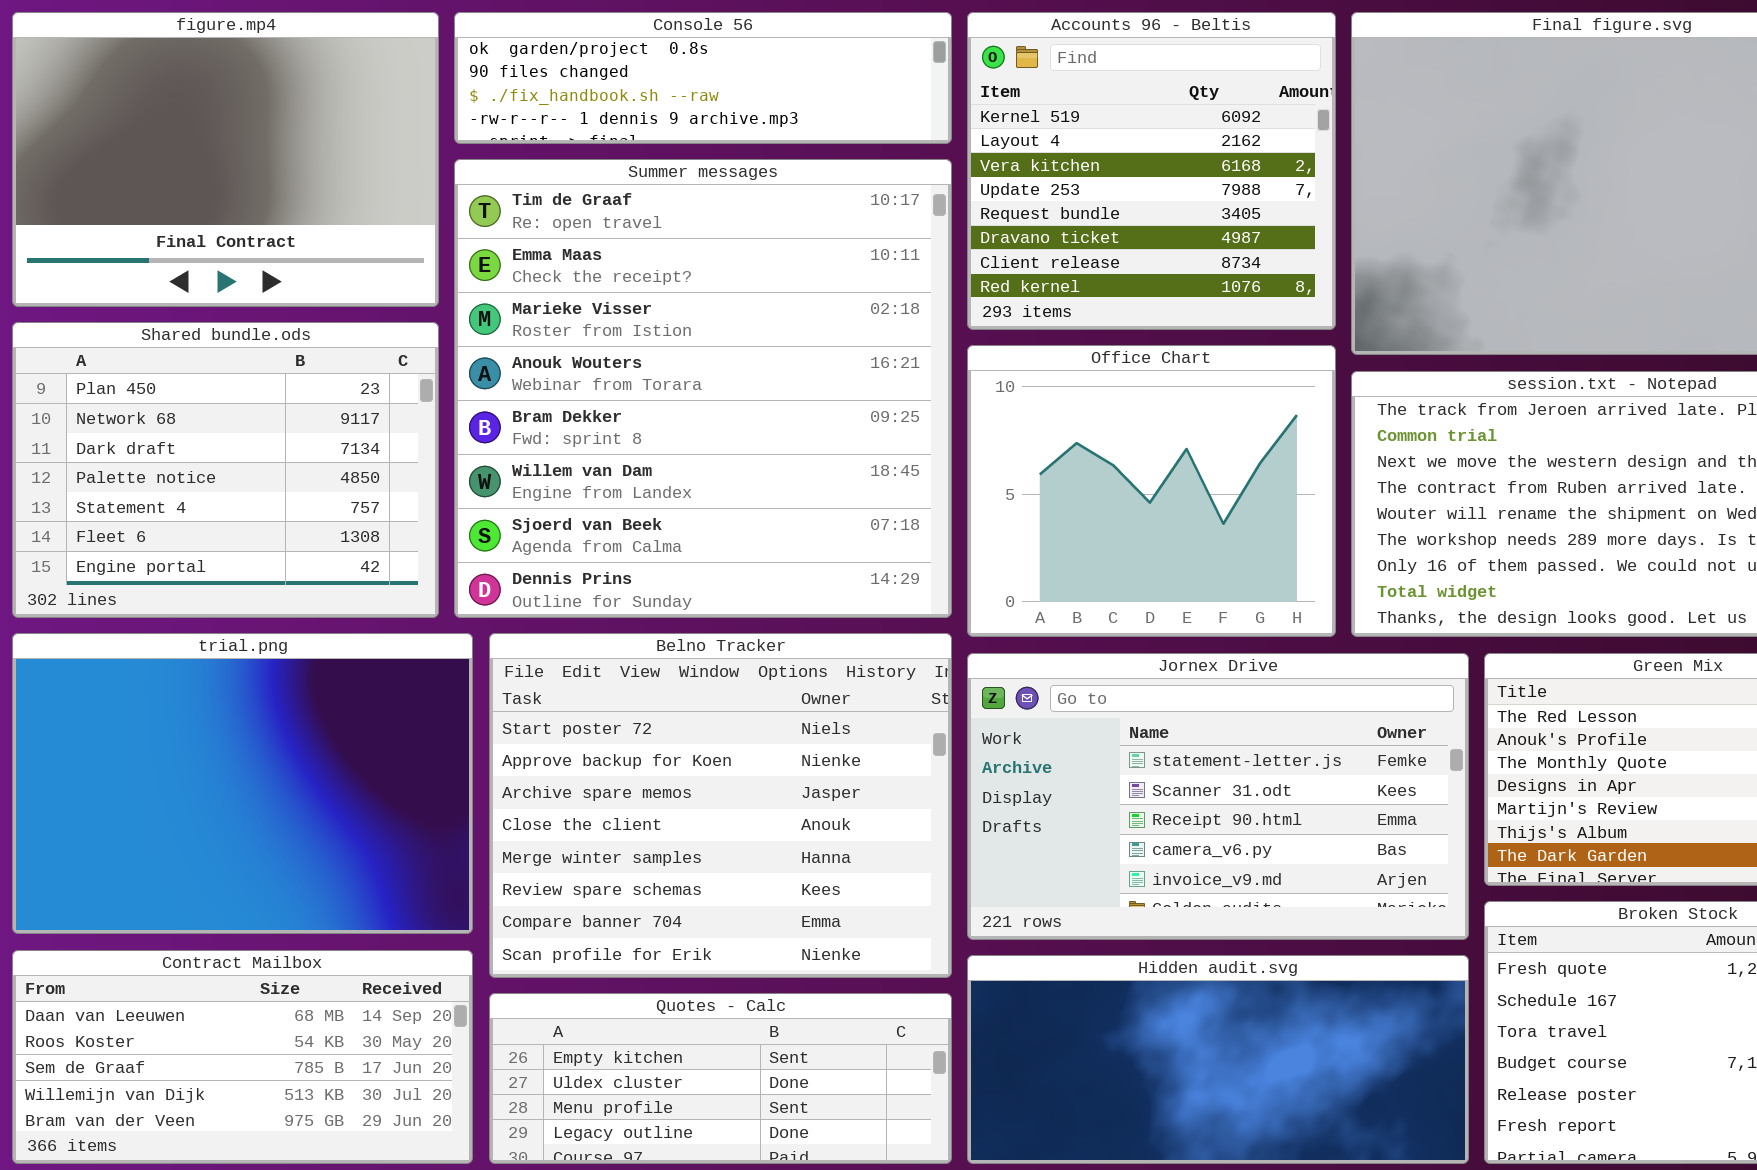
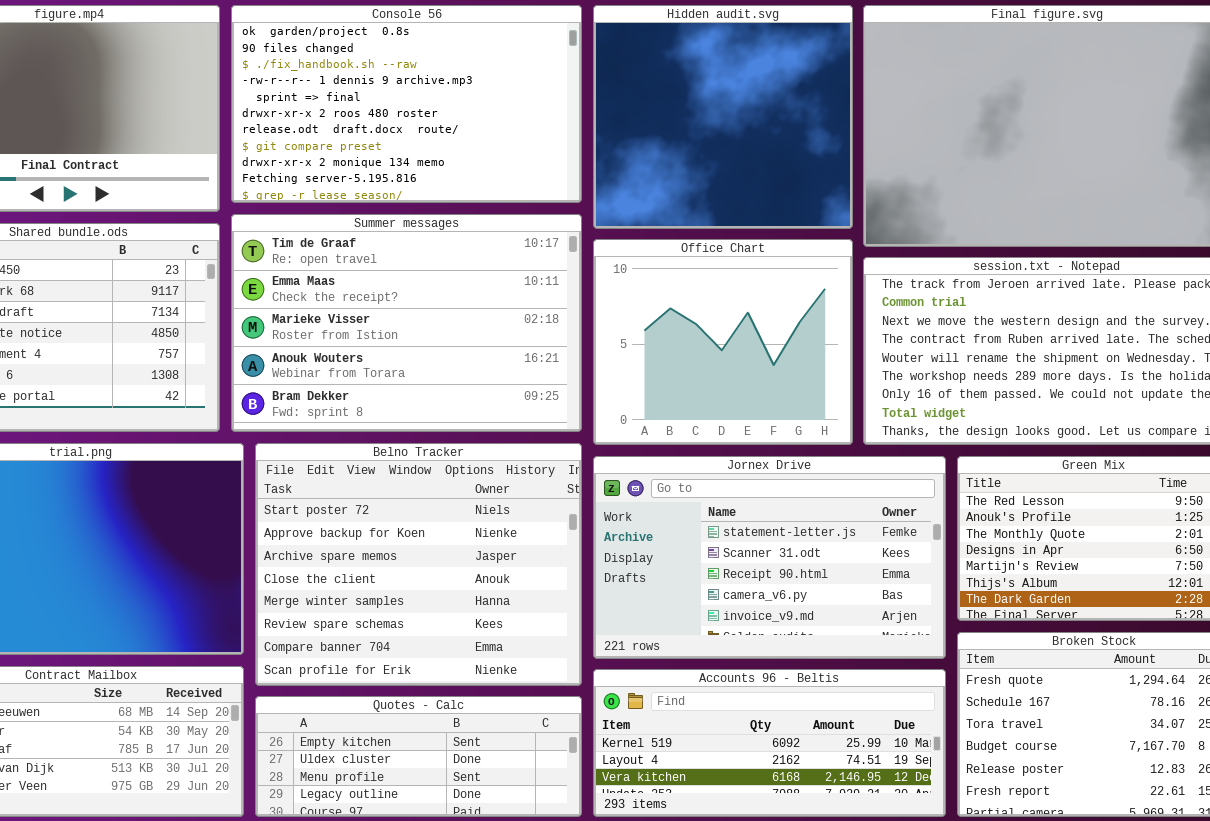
Console 56: [454,12,952,144] -> [231,5,582,203], resized
Accounts 96 - Beltis: [967,12,1336,330] -> [593,669,946,817], moved, resized
Summer messages: [454,159,952,618] -> [231,214,582,432], resized
Hidden audit.svg: [967,955,1469,1164] -> [593,5,853,229], moved, resized

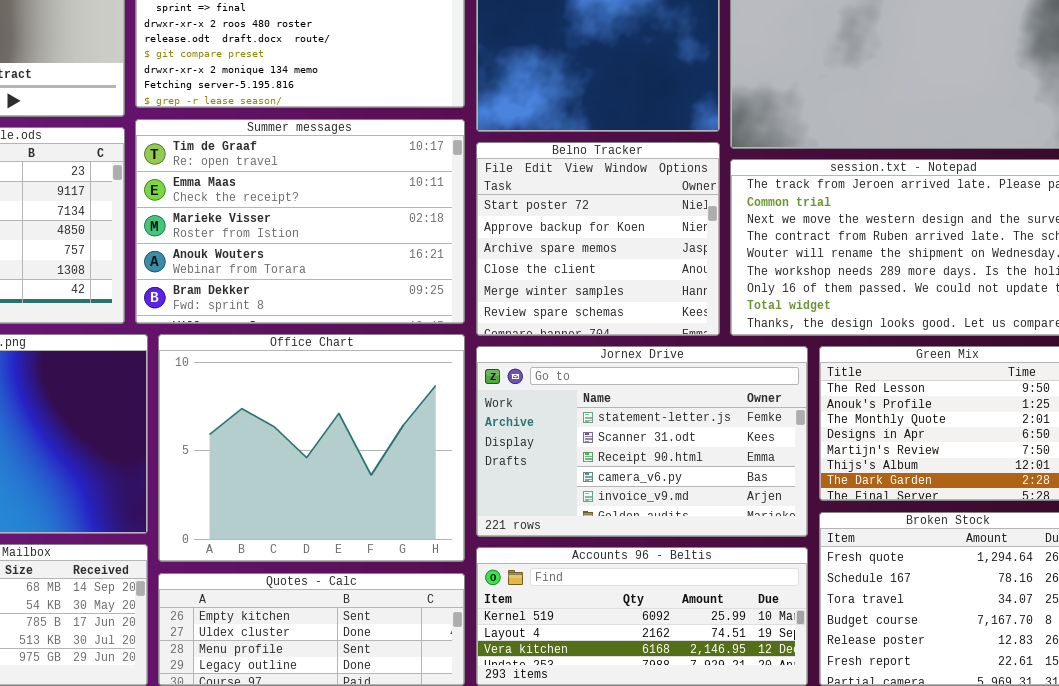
Office Chart: [593,239,853,445] -> [158,334,465,562], moved, resized
Belno Tracker: [255,443,582,686] -> [476,142,720,336], moved, resized

